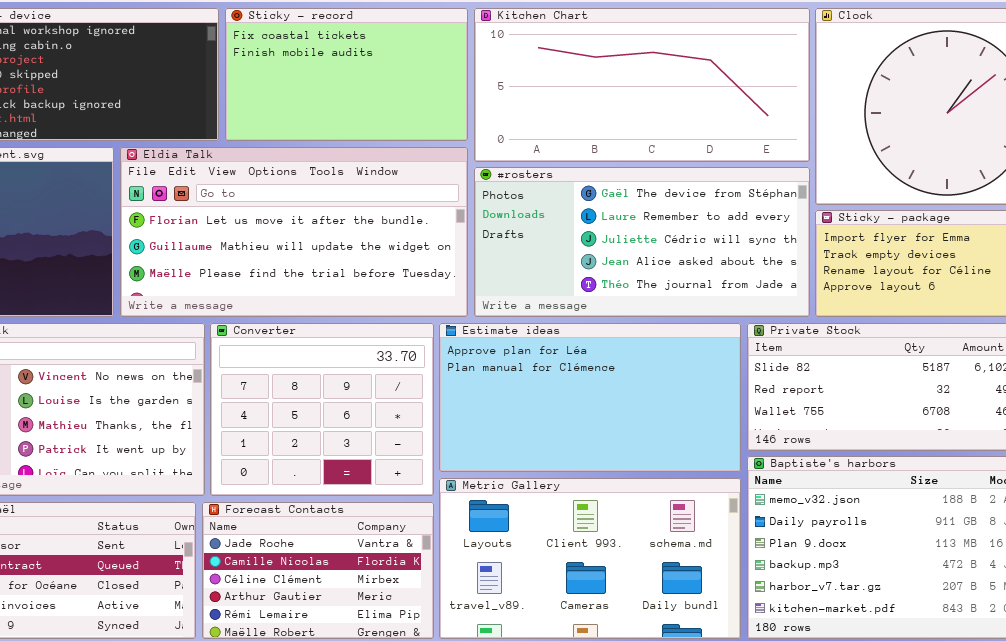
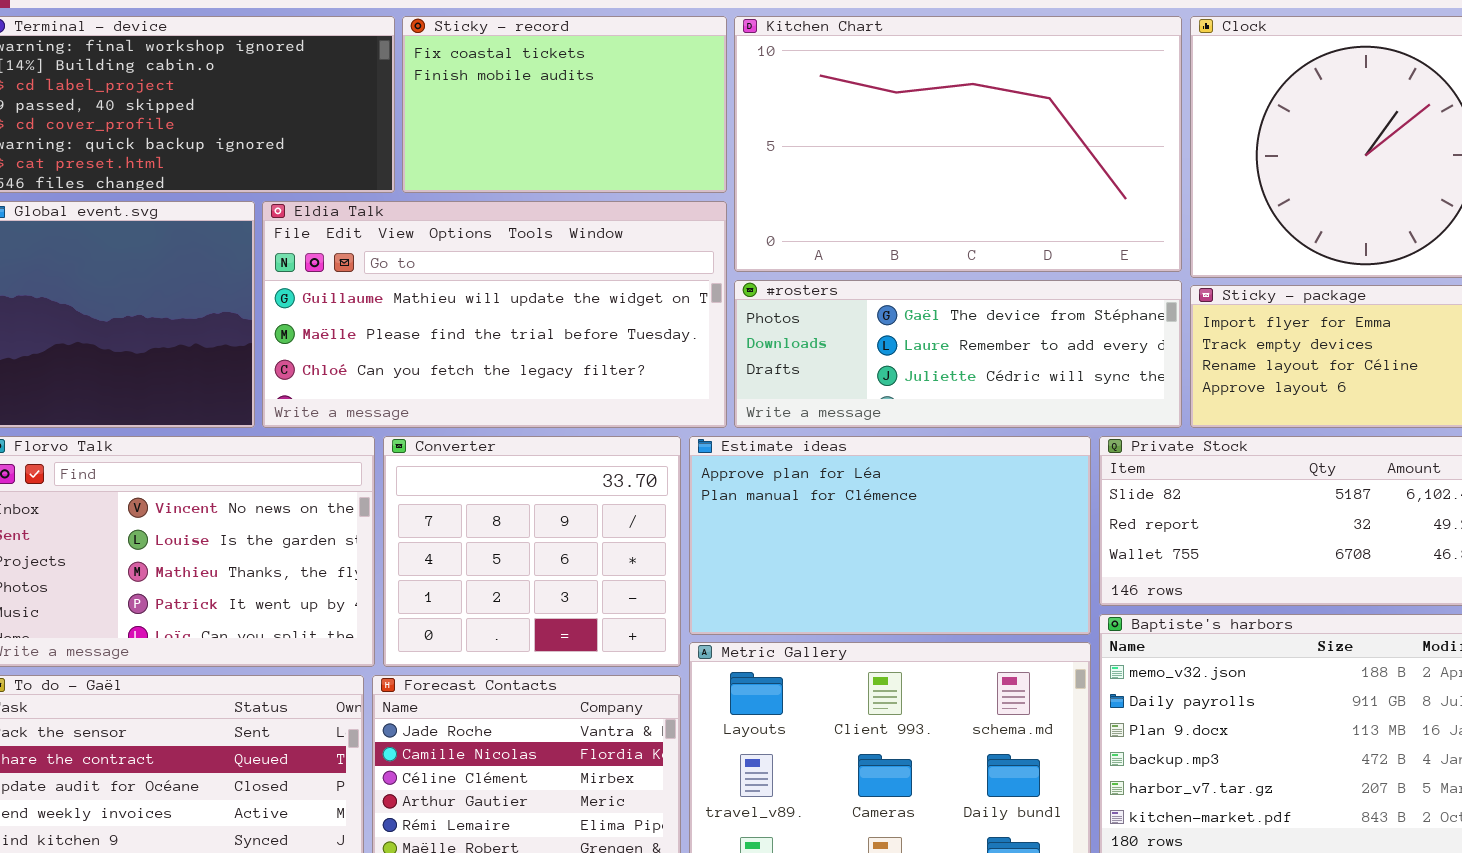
Kitchen Chart: [474,8,810,162] -> [734,16,1182,272], resized
Eldia Talk: [120,147,468,317] -> [262,201,727,428], scrolled down 1 row
#rosters: [474,167,810,317] -> [734,280,1182,428], resized

